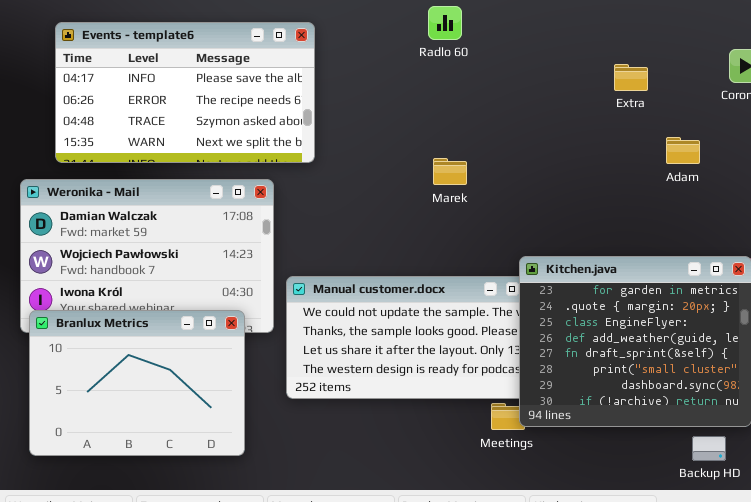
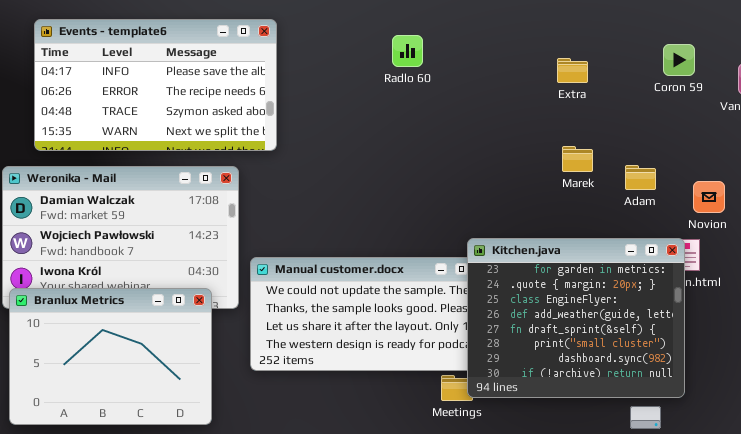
Radlo 60: [428,6,462,40] -> [392,35,423,67], moved
Adam: [666,137,700,164] -> [625,165,656,190], moved
Marek: [433,158,467,185] -> [562,146,593,172], moved

